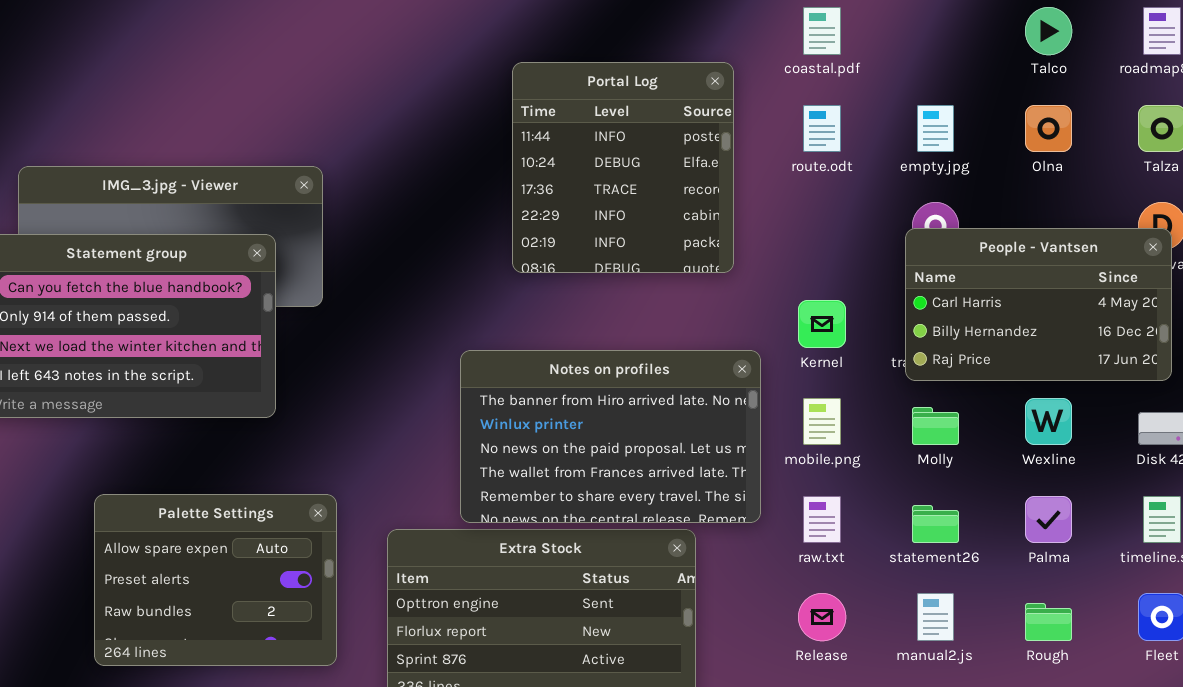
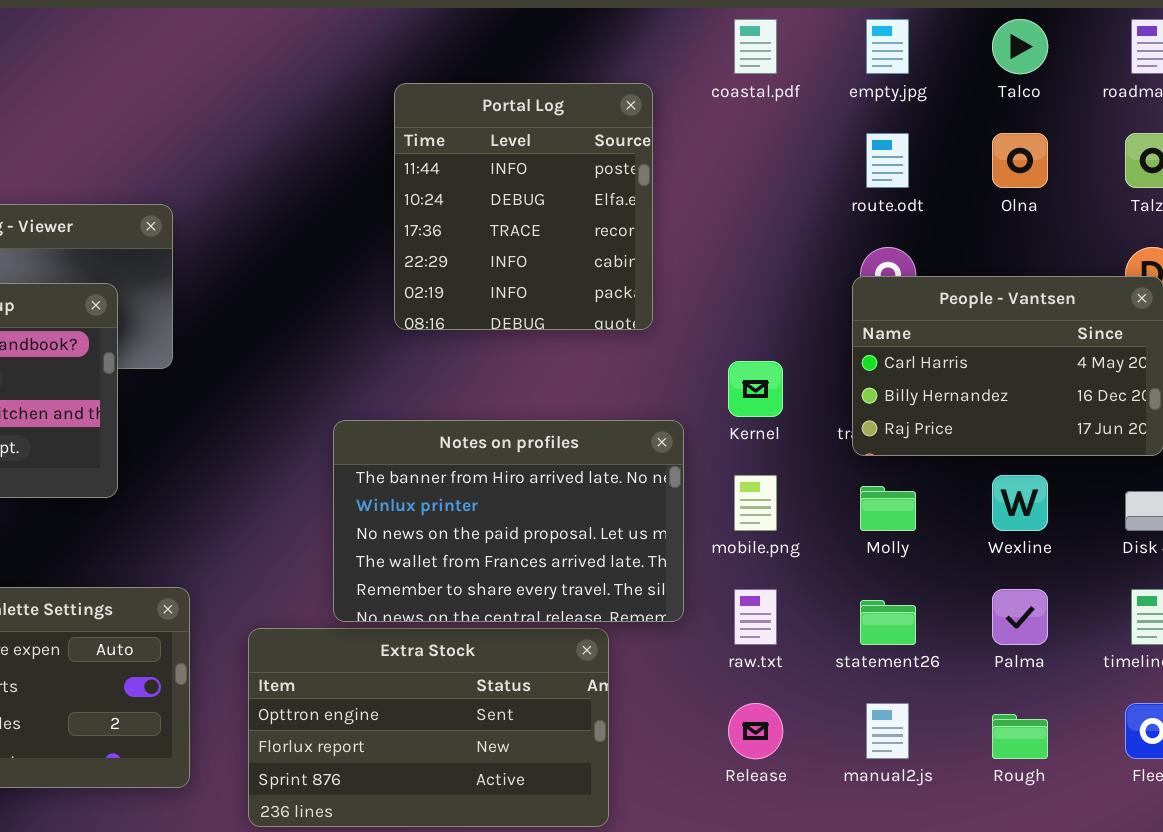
route.odt: [803,105,841,152] -> [866,133,909,188], moved
empty.jpg: [917,105,954,152] -> [866,19,909,74], moved

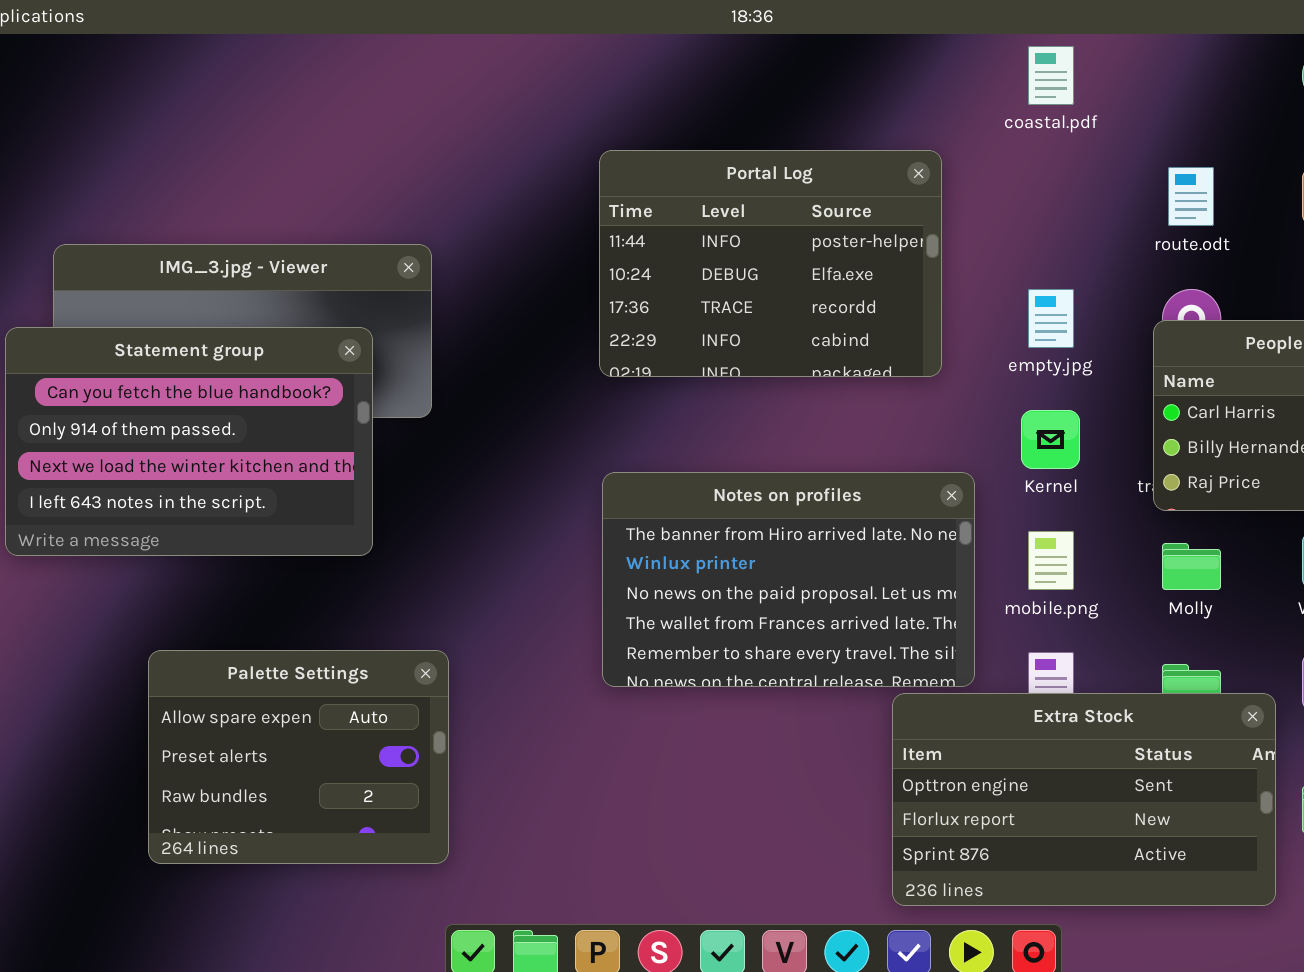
empty.jpg: [866,19,909,74] -> [1028,289,1074,348], moved
Portal Log: [394,83,653,330] -> [599,150,942,377], resized
Extra Stock: [248,628,609,827] -> [892,693,1276,906], moved

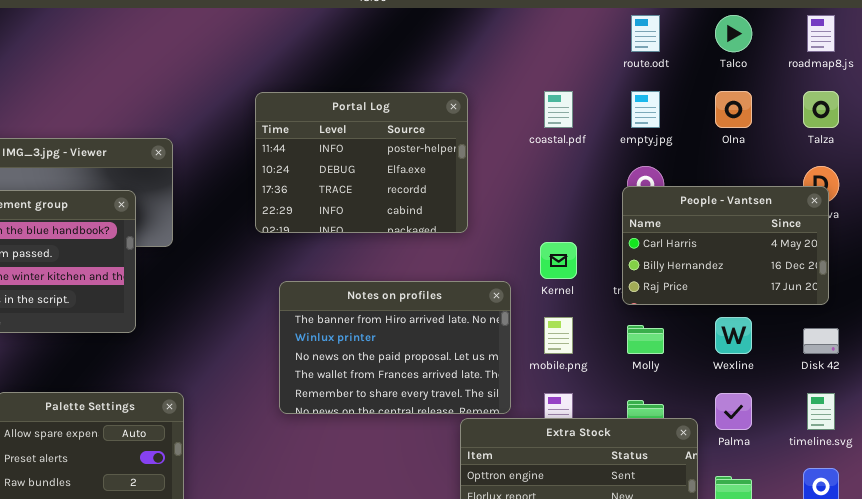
coastal.pdf: [1028,46,1074,105] -> [544,91,573,128], moved
Portal Log: [599,150,942,377] -> [255,92,468,233], moved
route.odt: [1168,167,1214,226] -> [631,15,660,52], moved
empty.jpg: [1028,289,1074,348] -> [631,91,660,128], moved

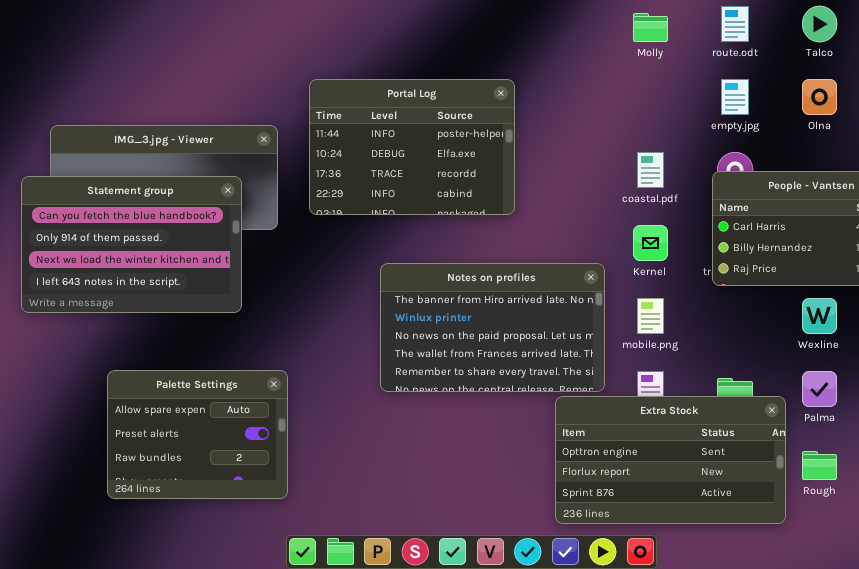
coastal.pdf: [544,91,573,128] -> [637,152,664,188], moved
Portal Log: [255,92,468,233] -> [309,79,515,215], moved
Molly: [627,325,664,354] -> [633,13,668,42], moved

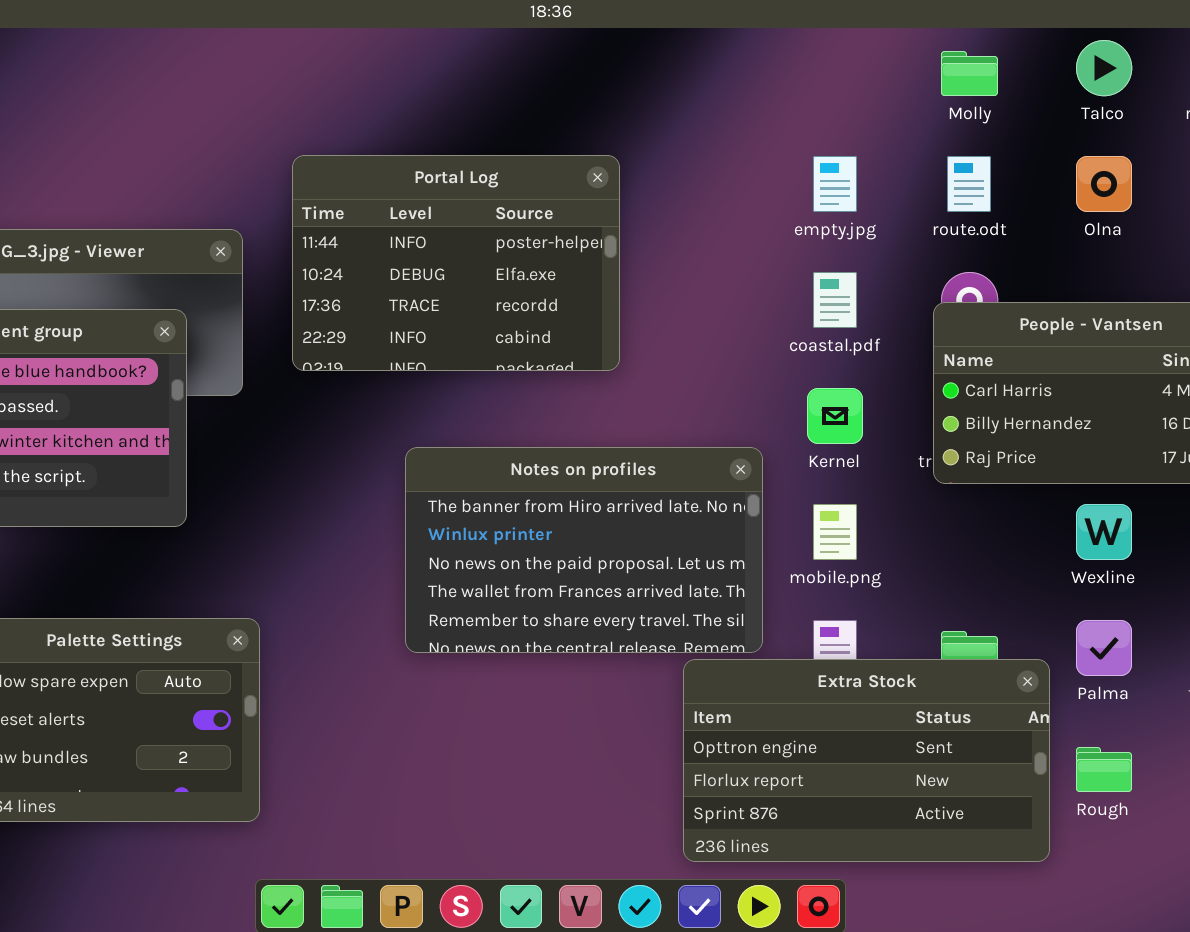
route.odt: [721,6,749,42] -> [947,156,991,212], moved
Molly: [633,13,668,42] -> [941,51,998,96], moved
empty.jpg: [721,79,749,115] -> [813,156,857,212], moved

